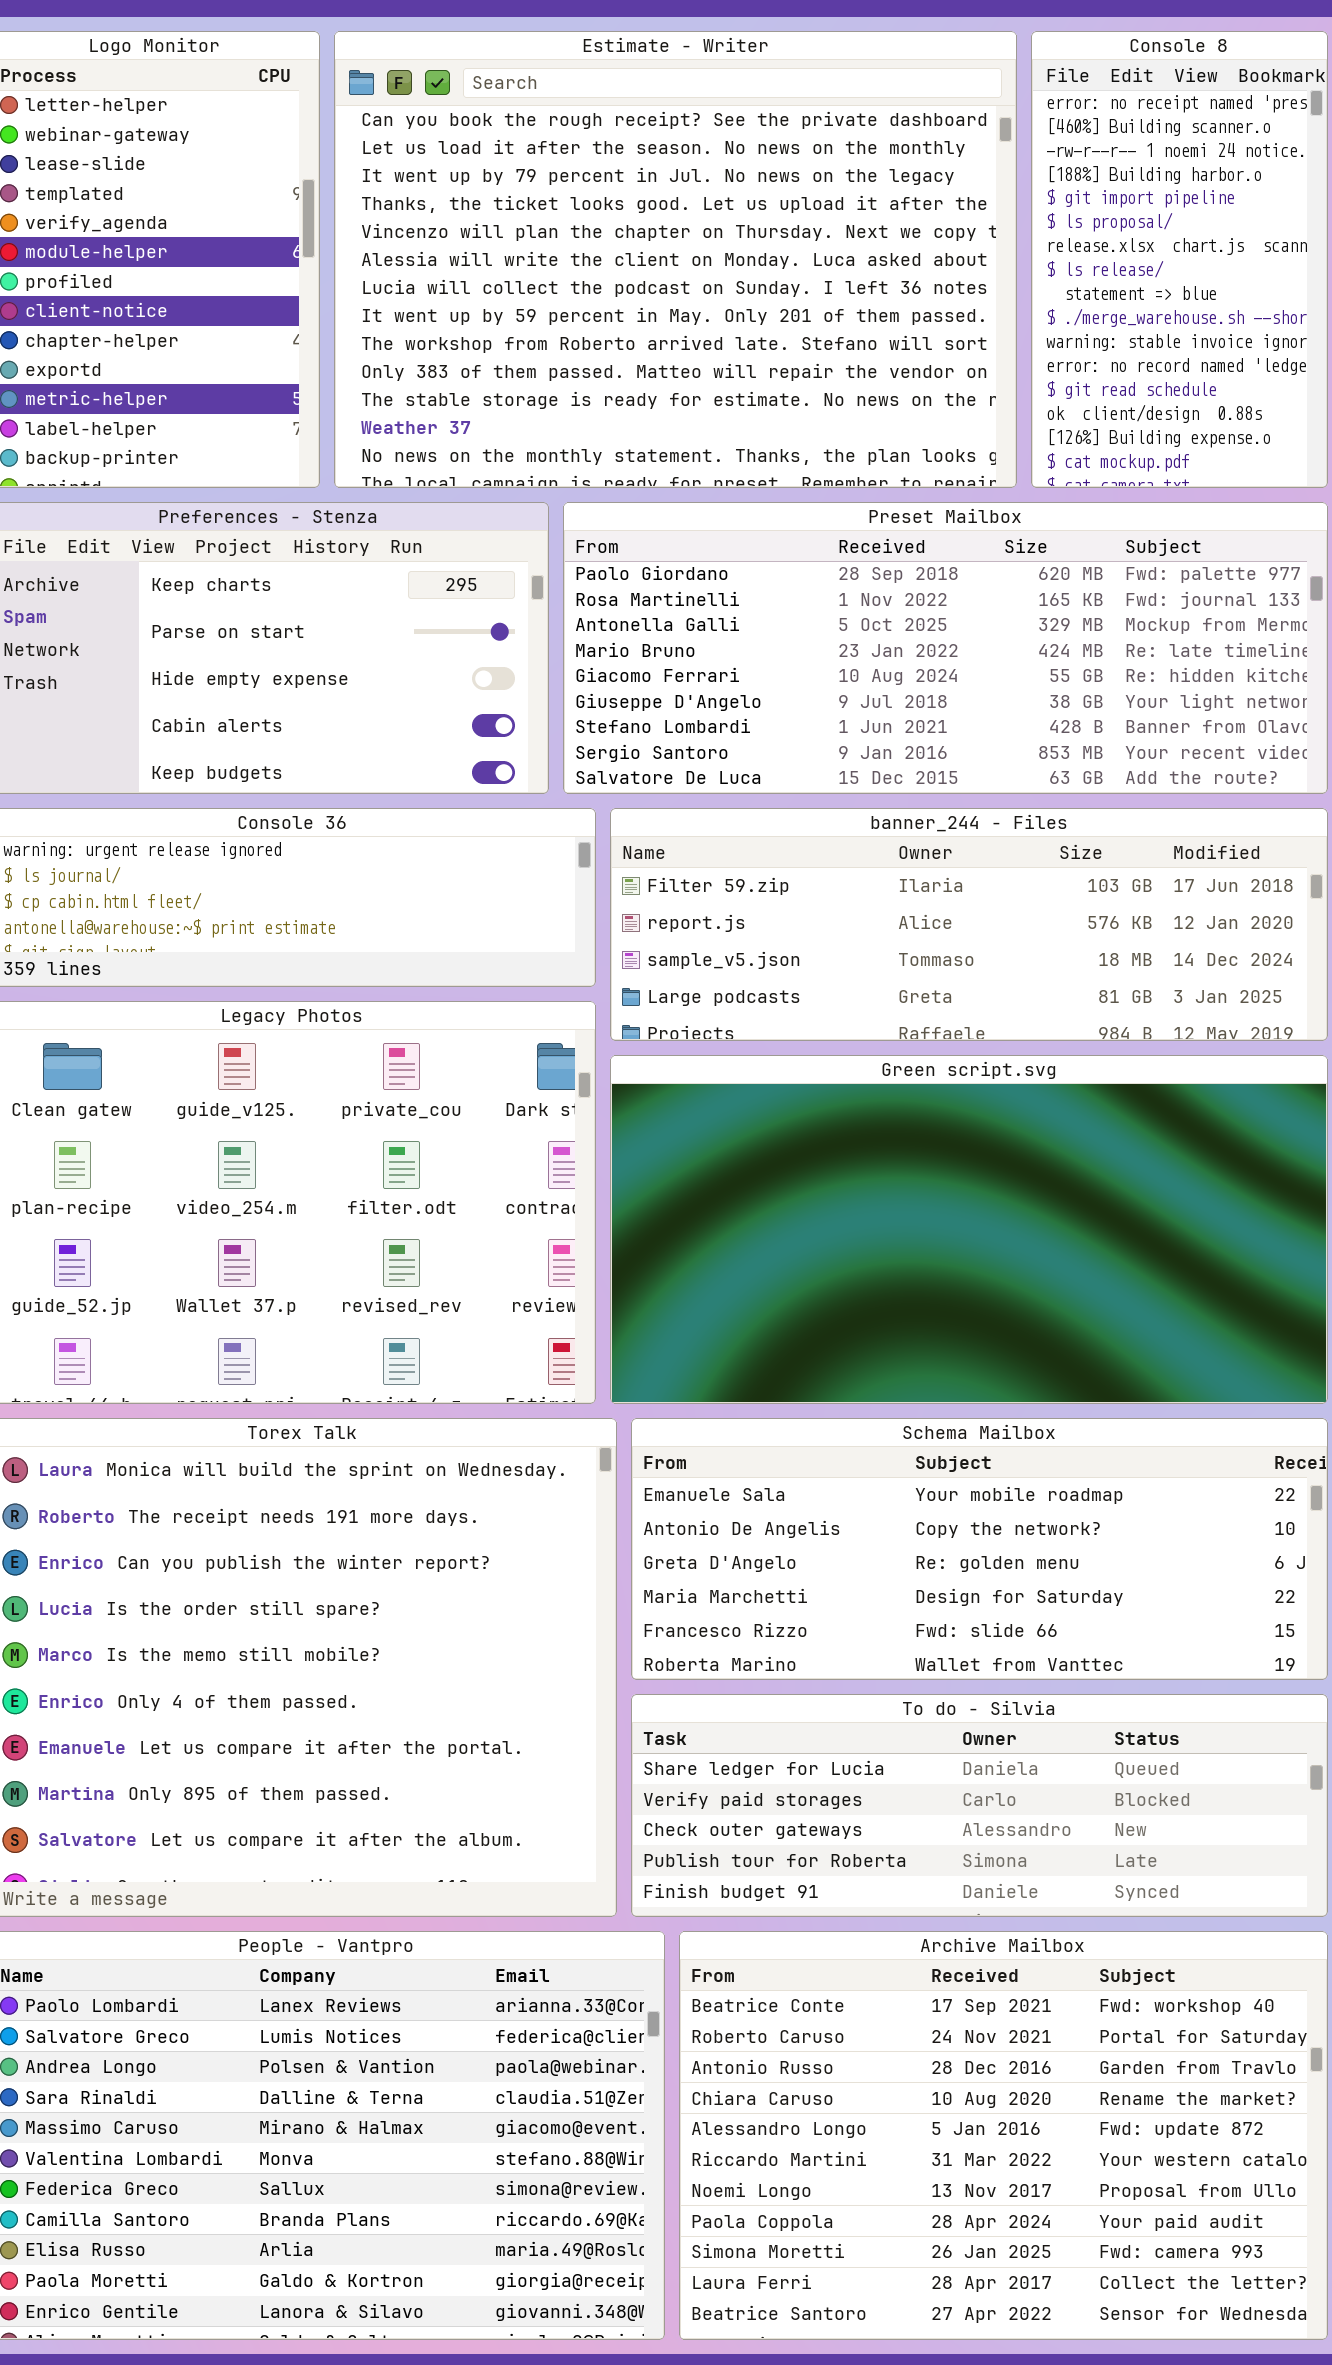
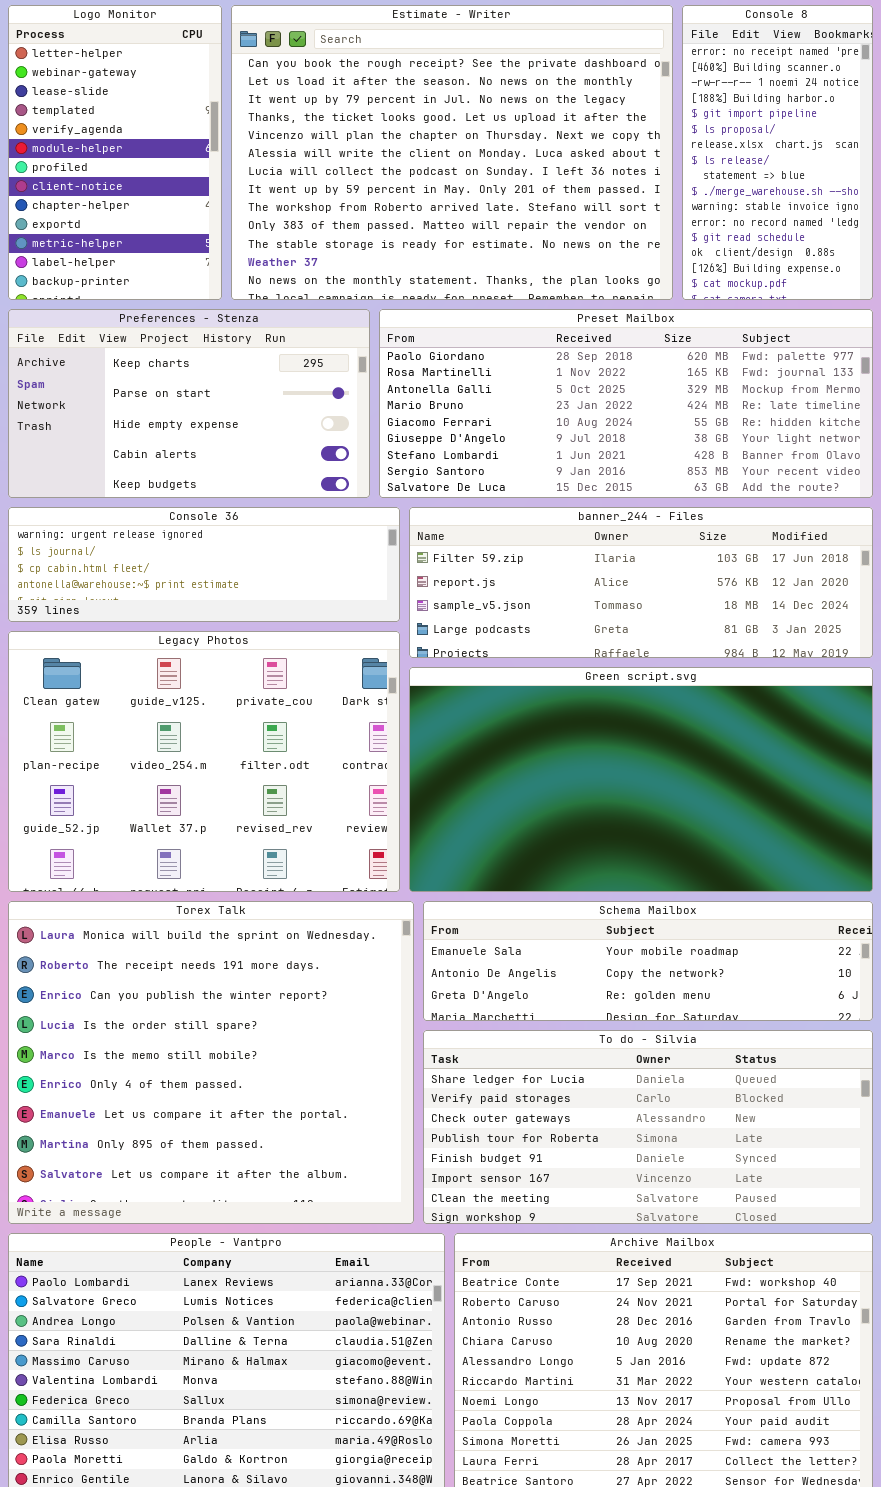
Schema Mailbox: [631,1418,1328,1680] -> [423,901,873,1021], resized
To do - Silvia: [631,1694,1328,1917] -> [423,1030,873,1224], resized

